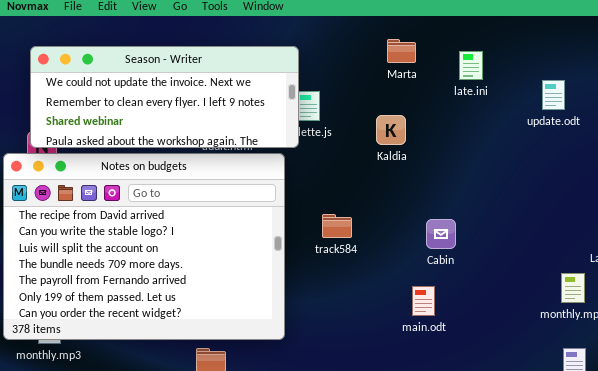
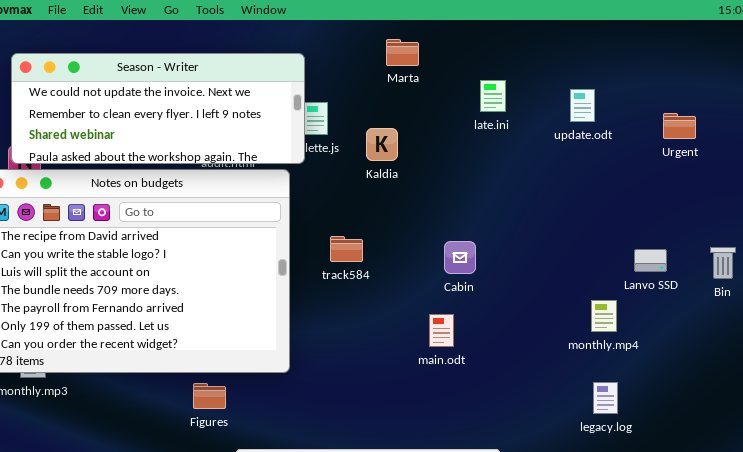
Marta: [387,39,416,63] -> [386,39,419,66], moved
late.ini: [459,51,483,80] -> [480,80,506,112], moved
Kaldia: [376,115,406,145] -> [366,128,398,161], moved

